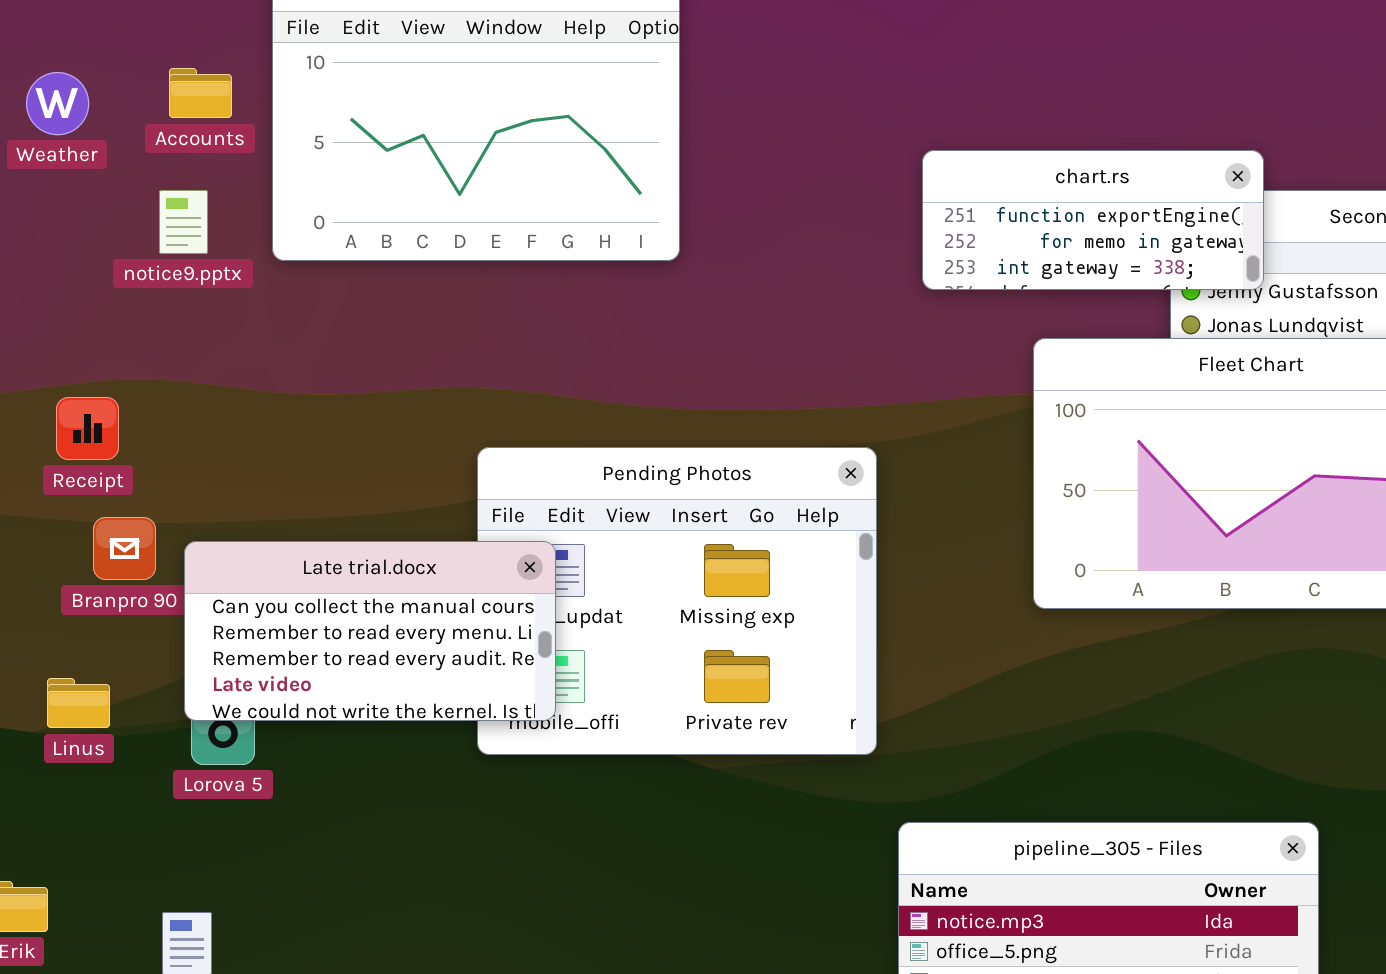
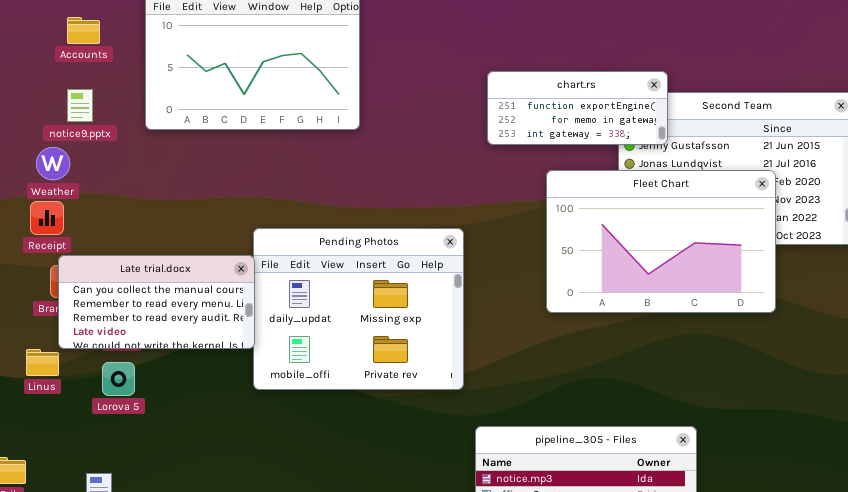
Accounts: [169,68,232,118] -> [67,17,100,44], moved
Weather: [26,72,89,135] -> [36,147,70,180], moved
notice9.pptx: [159,190,208,254] -> [67,89,93,122], moved
Late trial.docx: [184,541,556,721] -> [58,255,255,349], moved

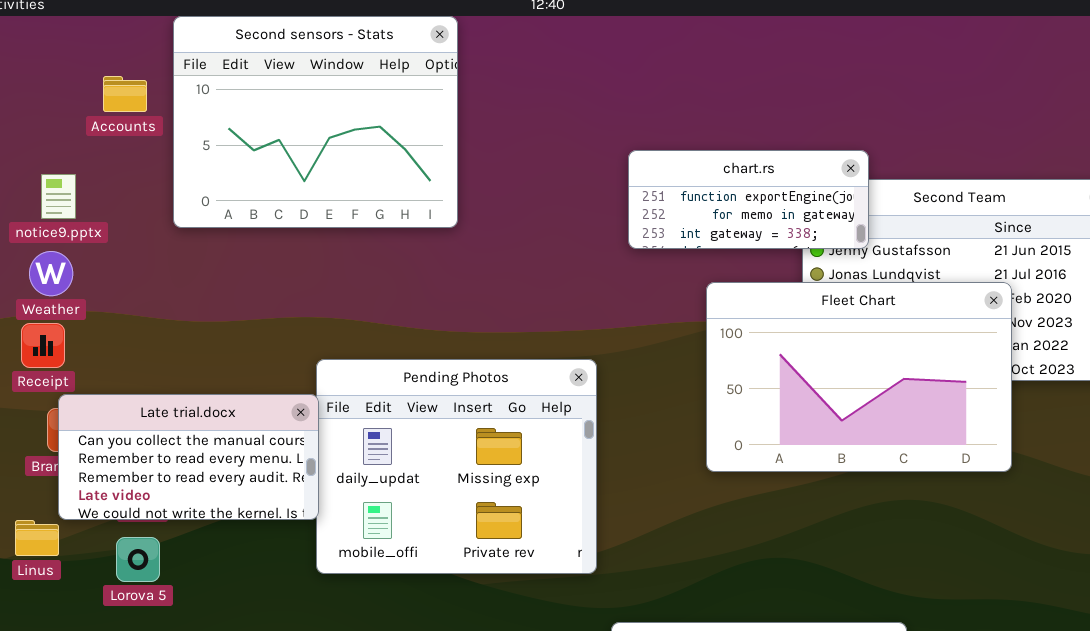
Accounts: [67,17,100,44] -> [103,76,147,112], moved
notice9.pptx: [67,89,93,122] -> [41,174,76,219], moved

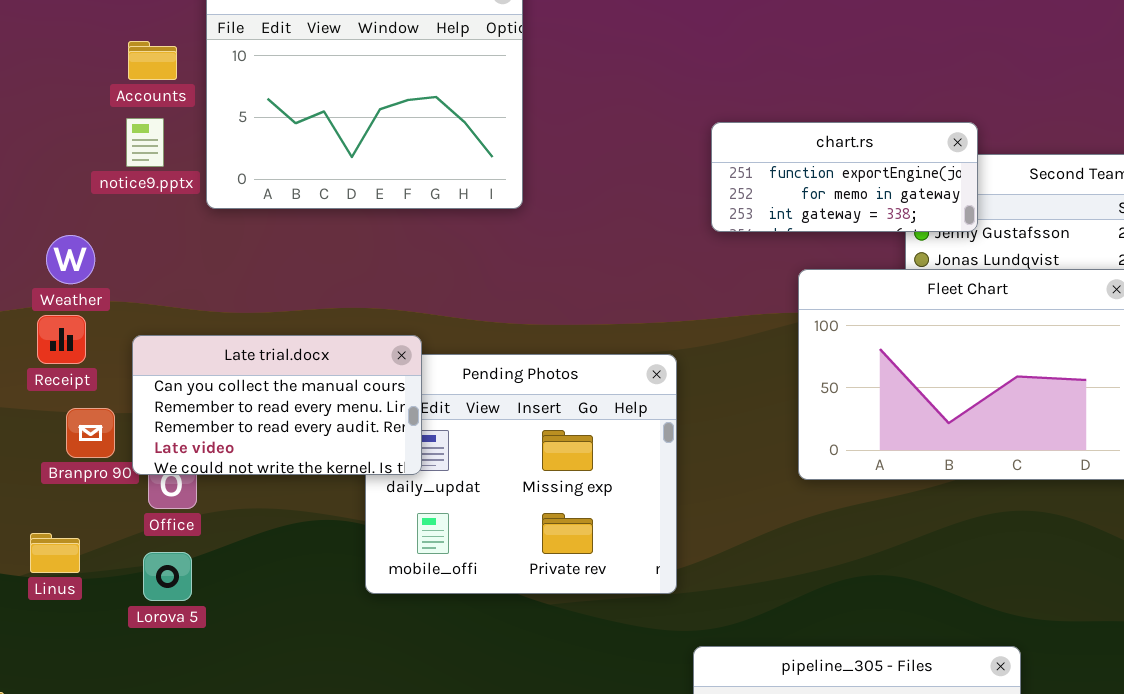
notice9.pptx: [41,174,76,219] -> [126,118,164,167], moved
Late trial.docx: [58,394,319,520] -> [132,335,422,475], moved

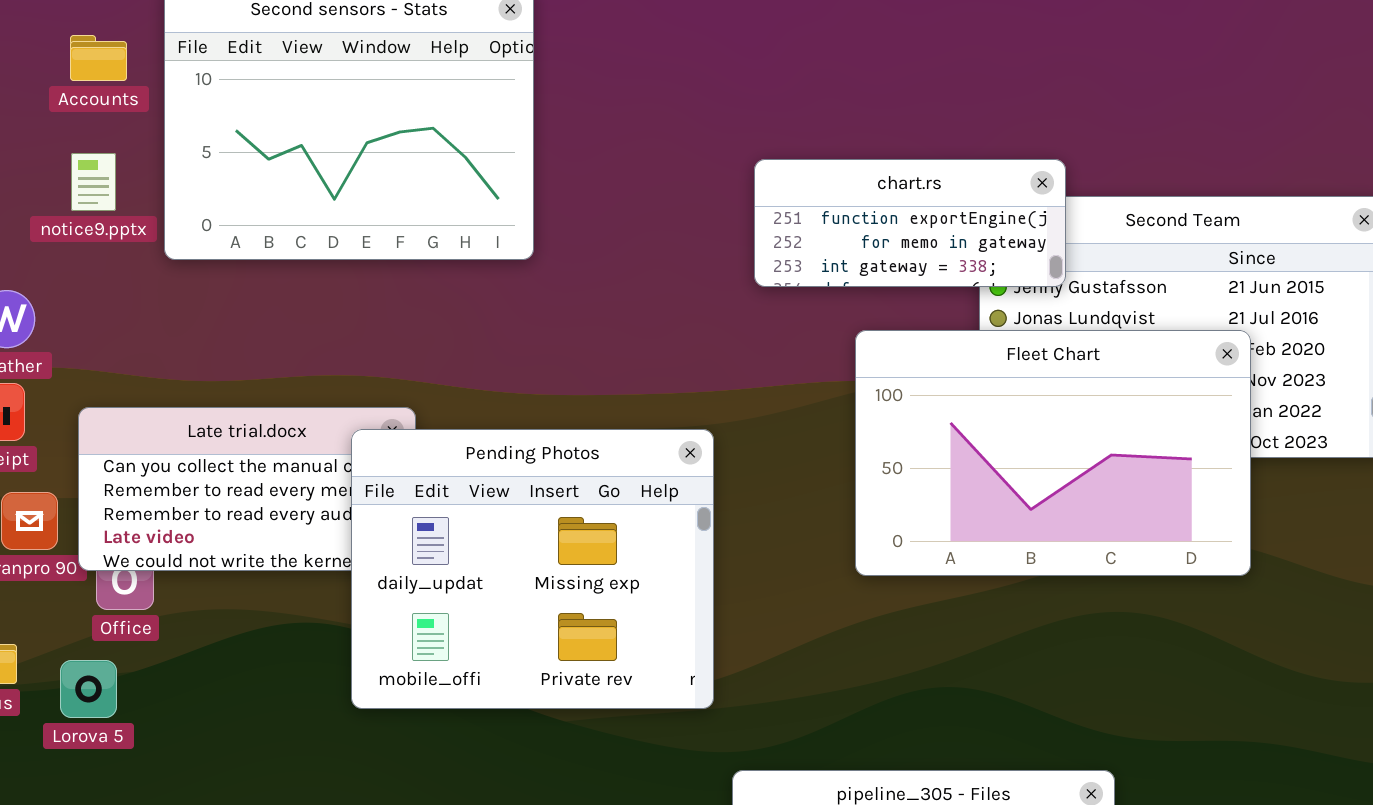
Accounts: [128,41,177,80] -> [70,35,127,81], moved
Pending Photos: [365,354,677,594] -> [351,429,714,709], raised
Lorova 5: [143,552,192,601] -> [60,660,117,718], moved

